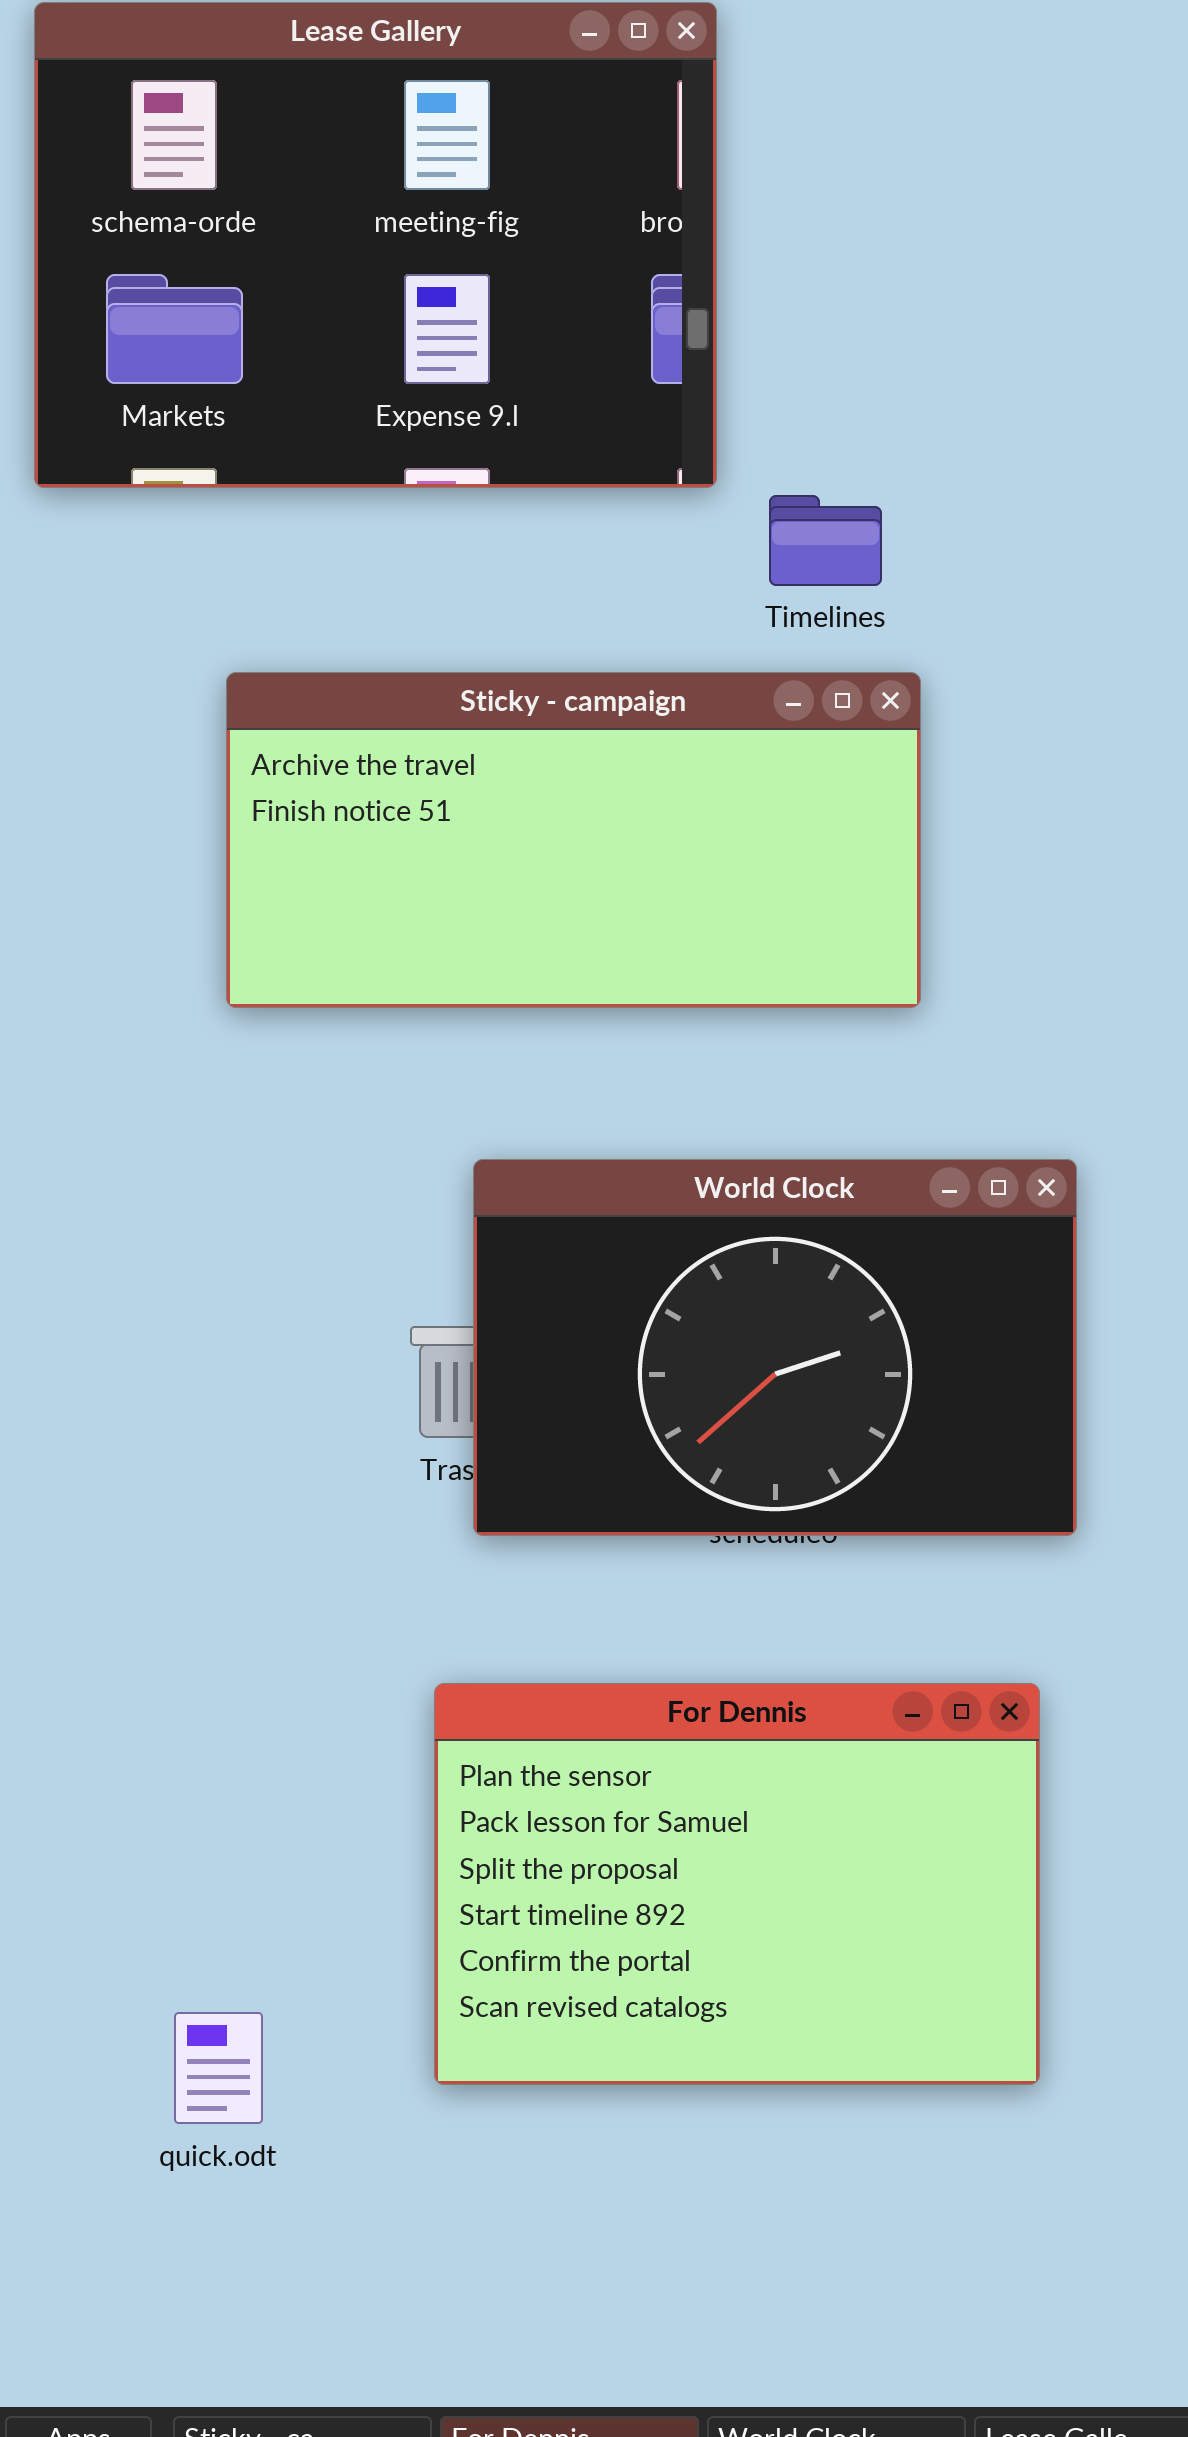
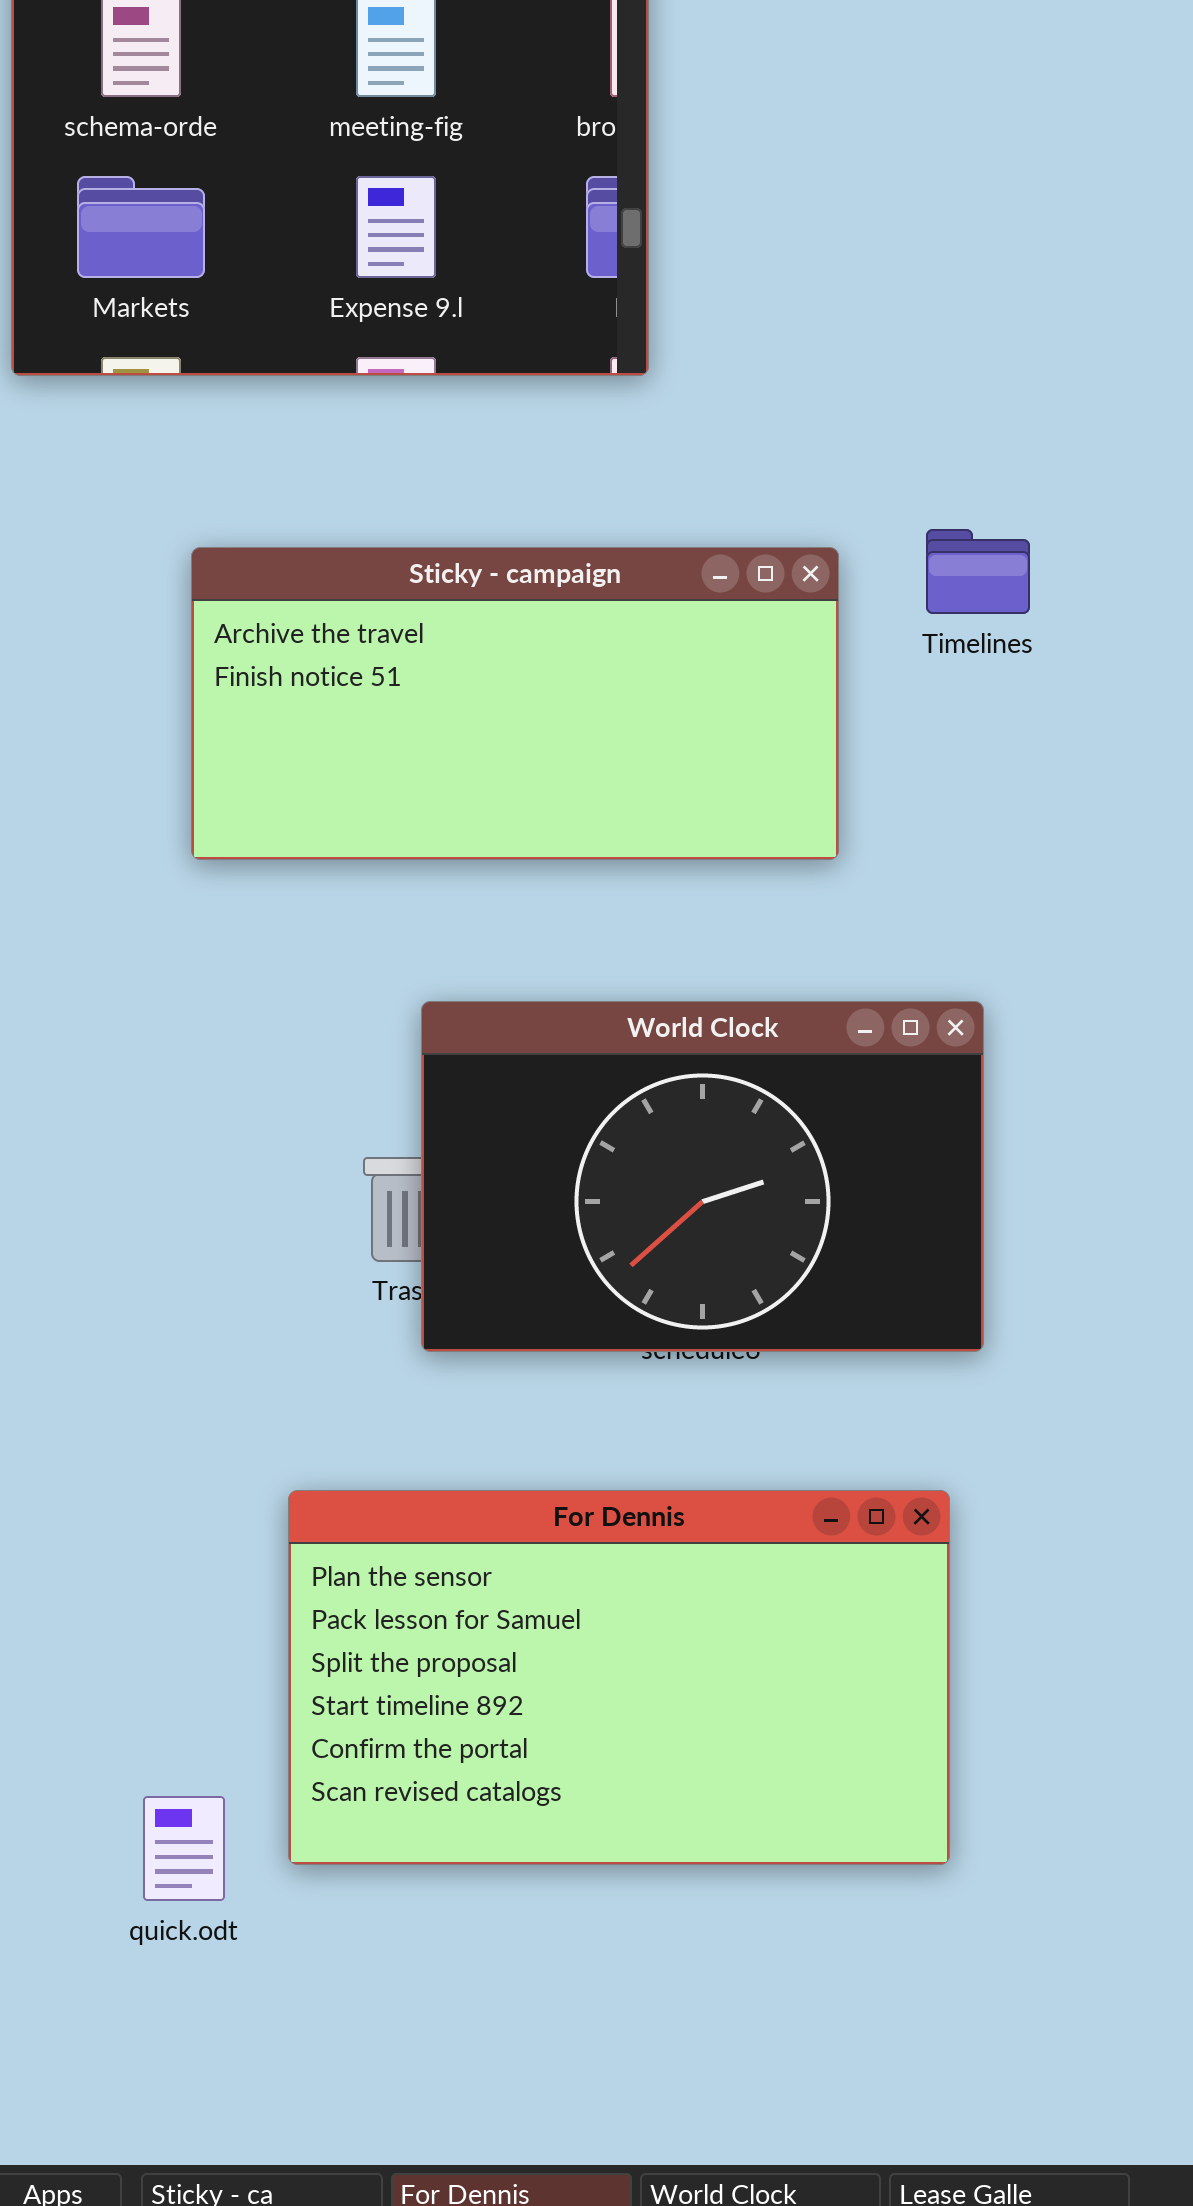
Timelines: [769,495,882,586] -> [926,529,1030,614], moved
For Dennis: [434,1683,1040,2085] -> [288,1490,950,1865], resized

